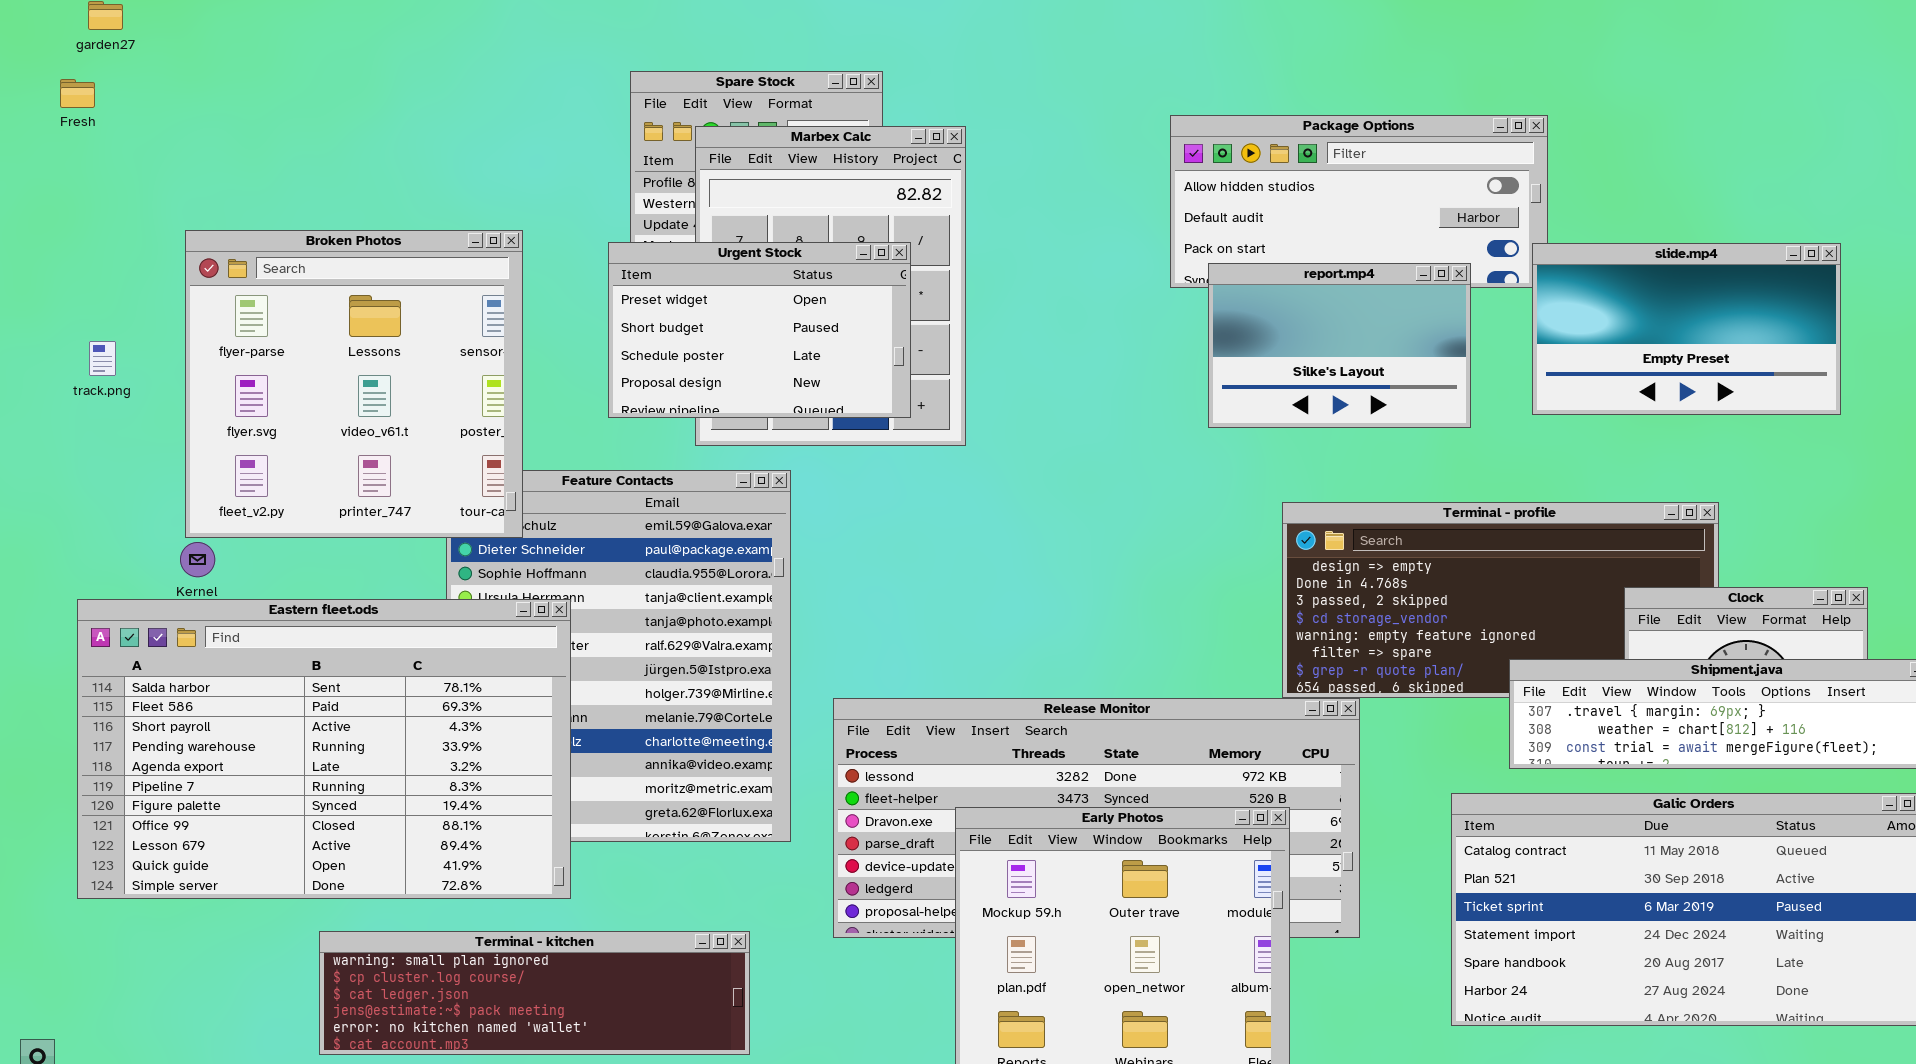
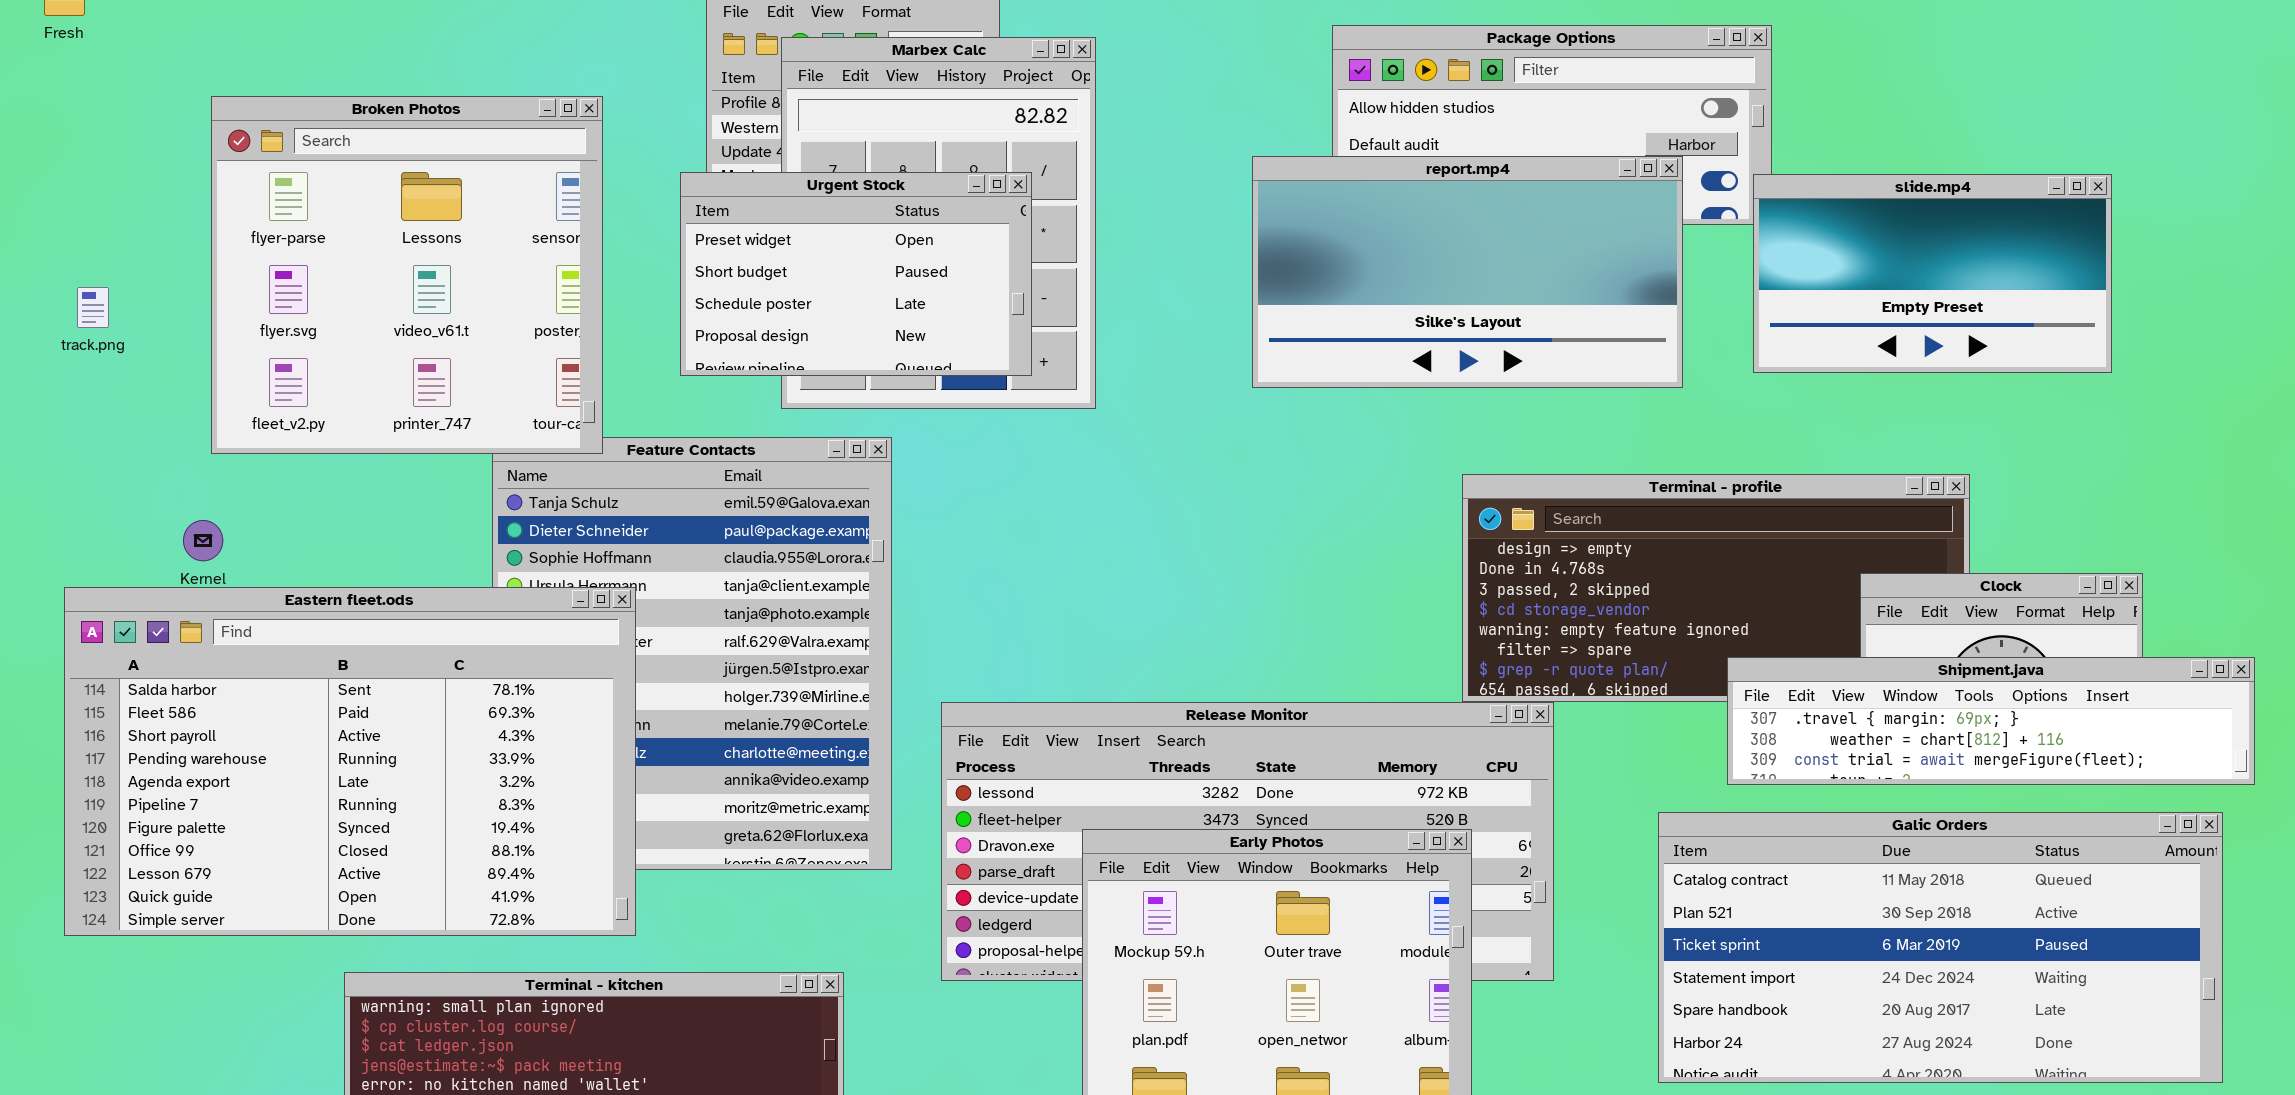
Broken Photos: [185,230,523,538] -> [211,96,603,454], moved
report.mp4: [1208,263,1471,428] -> [1252,156,1683,388], resized

